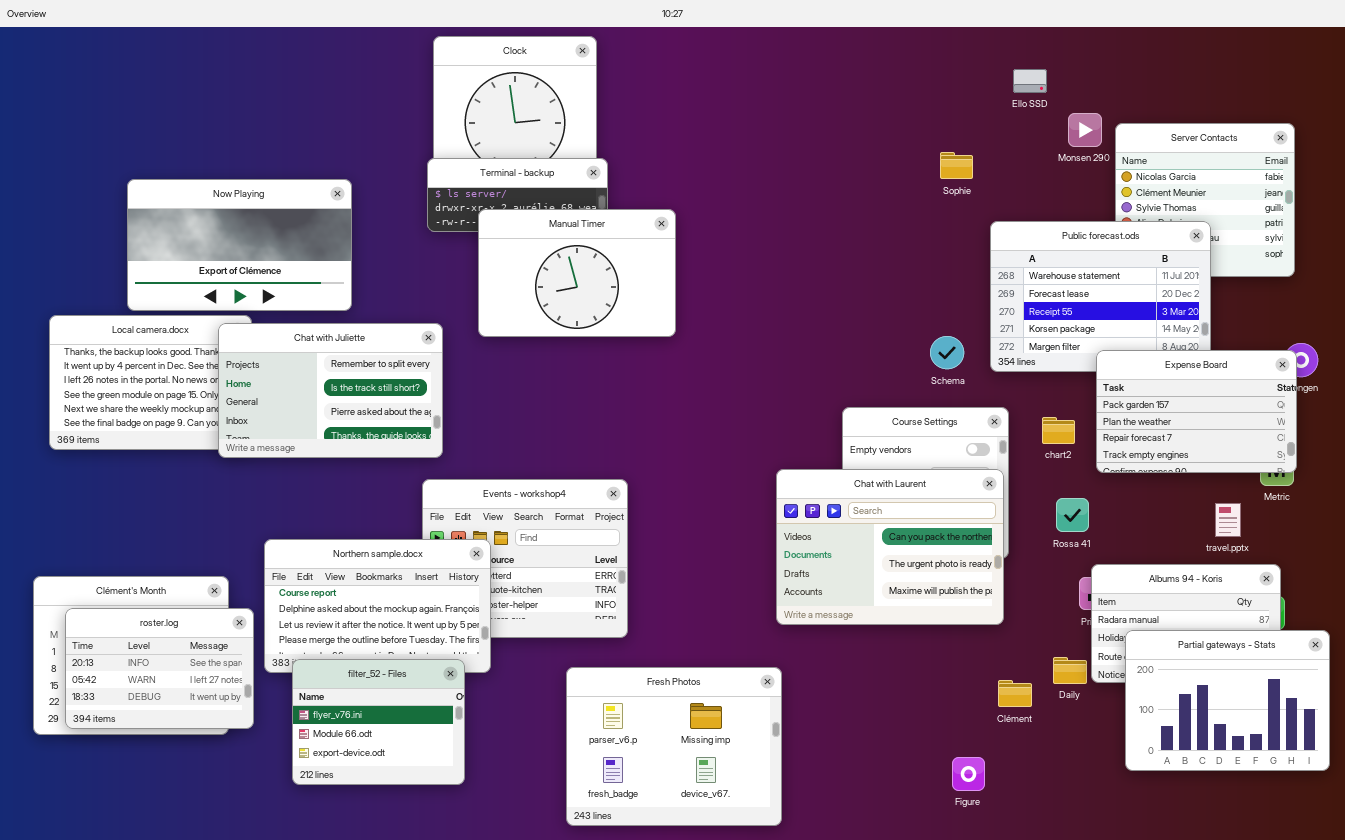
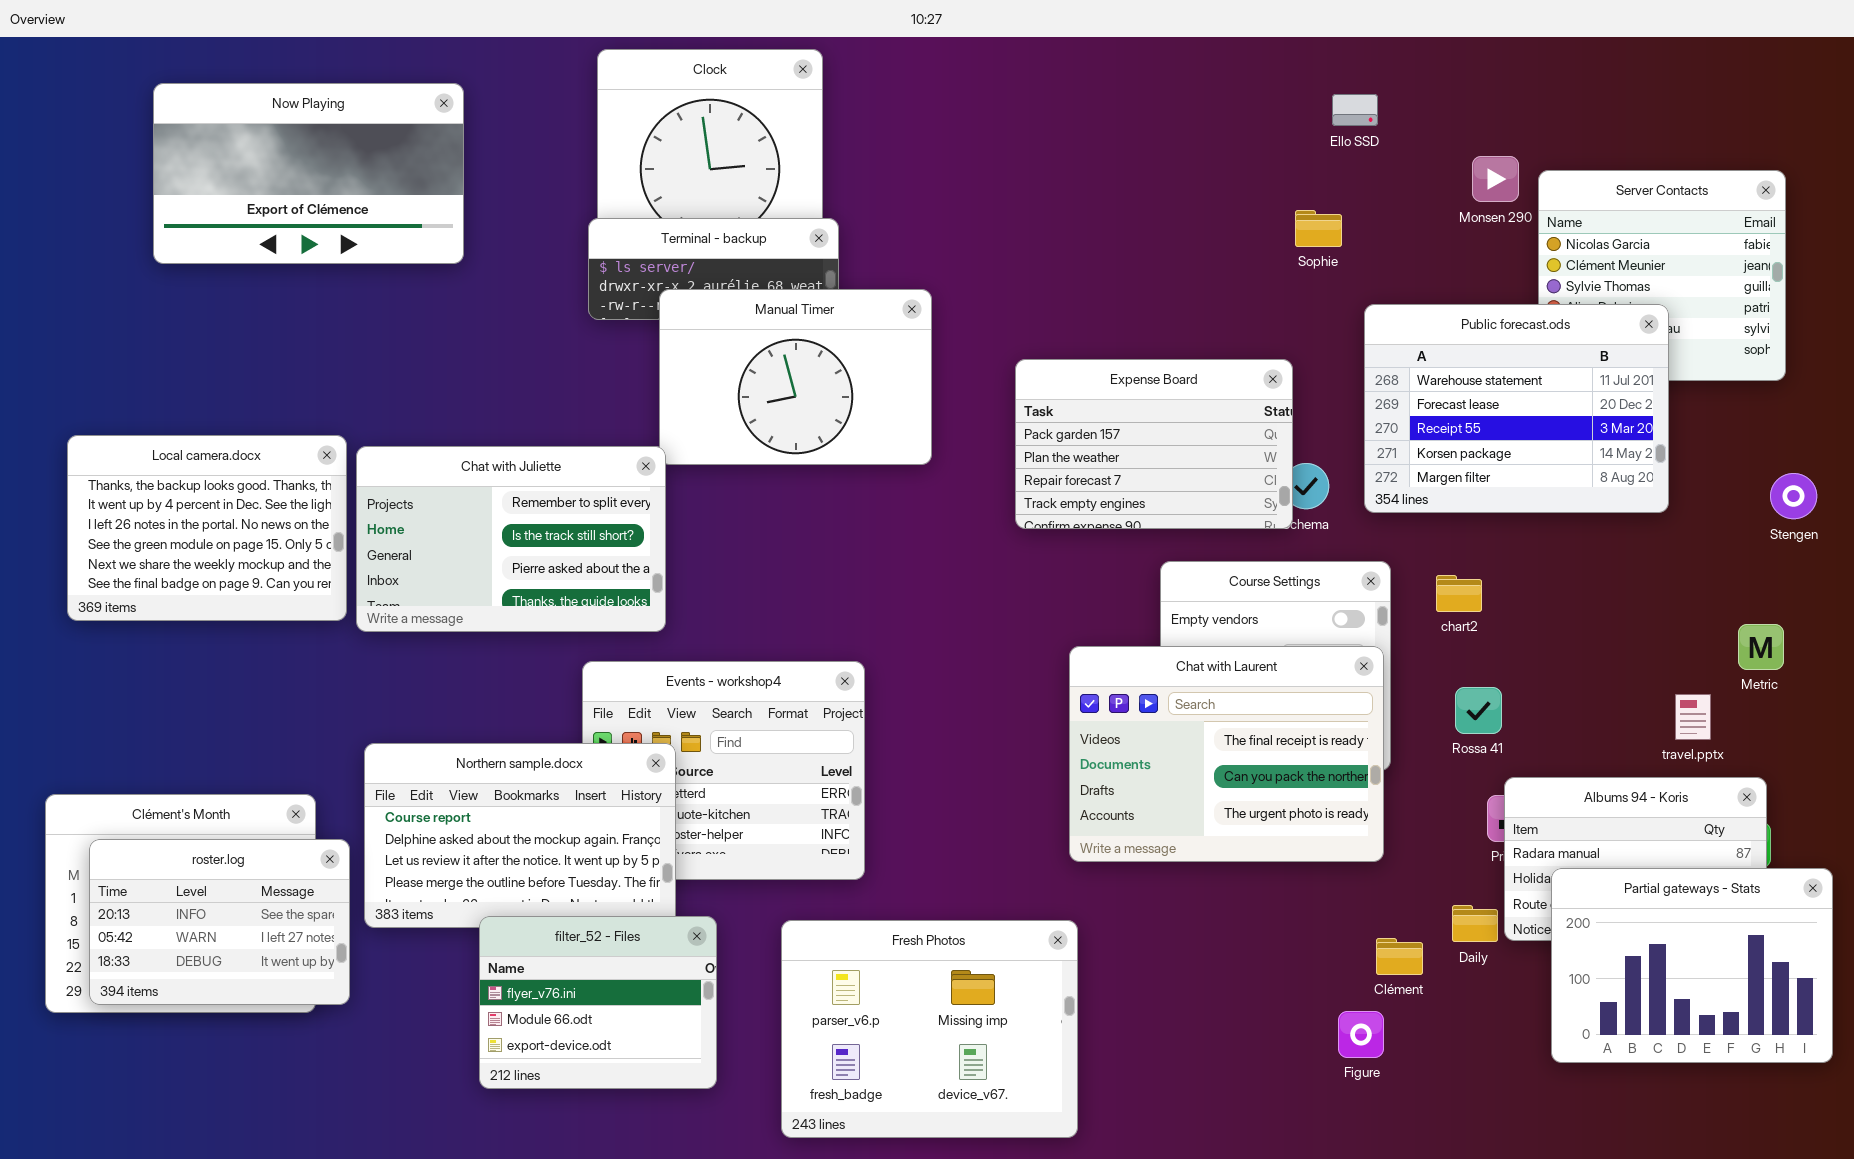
Ello SSD: [1013,69,1047,93] -> [1332,94,1378,126], moved
Now Playing: [127,179,352,311] -> [153,83,464,264], moved
Chat with Juliette: [218,323,443,458] -> [356,446,666,632], moved
Expense Board: [1096,350,1297,473] -> [1015,359,1293,529], moved
Chat with Laurent: [776,469,1004,625] -> [1069,646,1384,862], scrolled up 1 row
filter_52 - Files: [292,659,465,785] -> [479,916,717,1089], moved
Figure: [952,757,985,791] -> [1338,1011,1384,1058], moved

